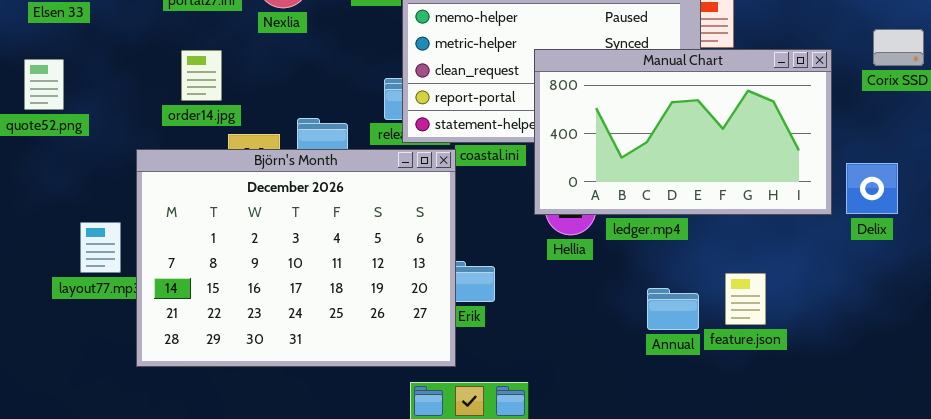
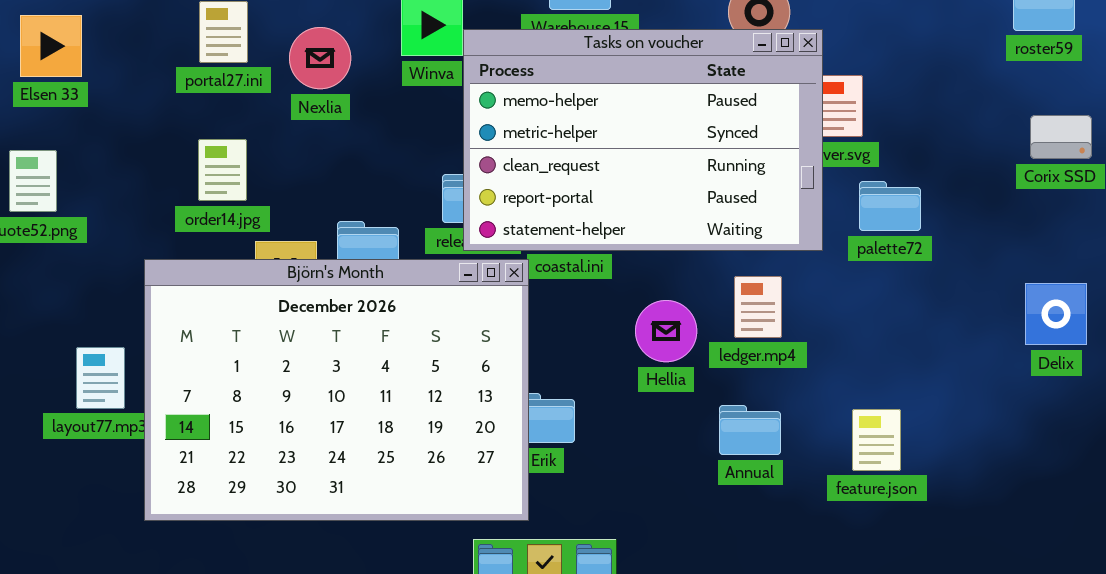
Manual Chart: [534,49,832,215] -> none, closed
Delix: [846,163,898,214] -> [1025,283,1087,345], moved
Annual: [647,288,699,330] -> [719,405,781,455], moved

